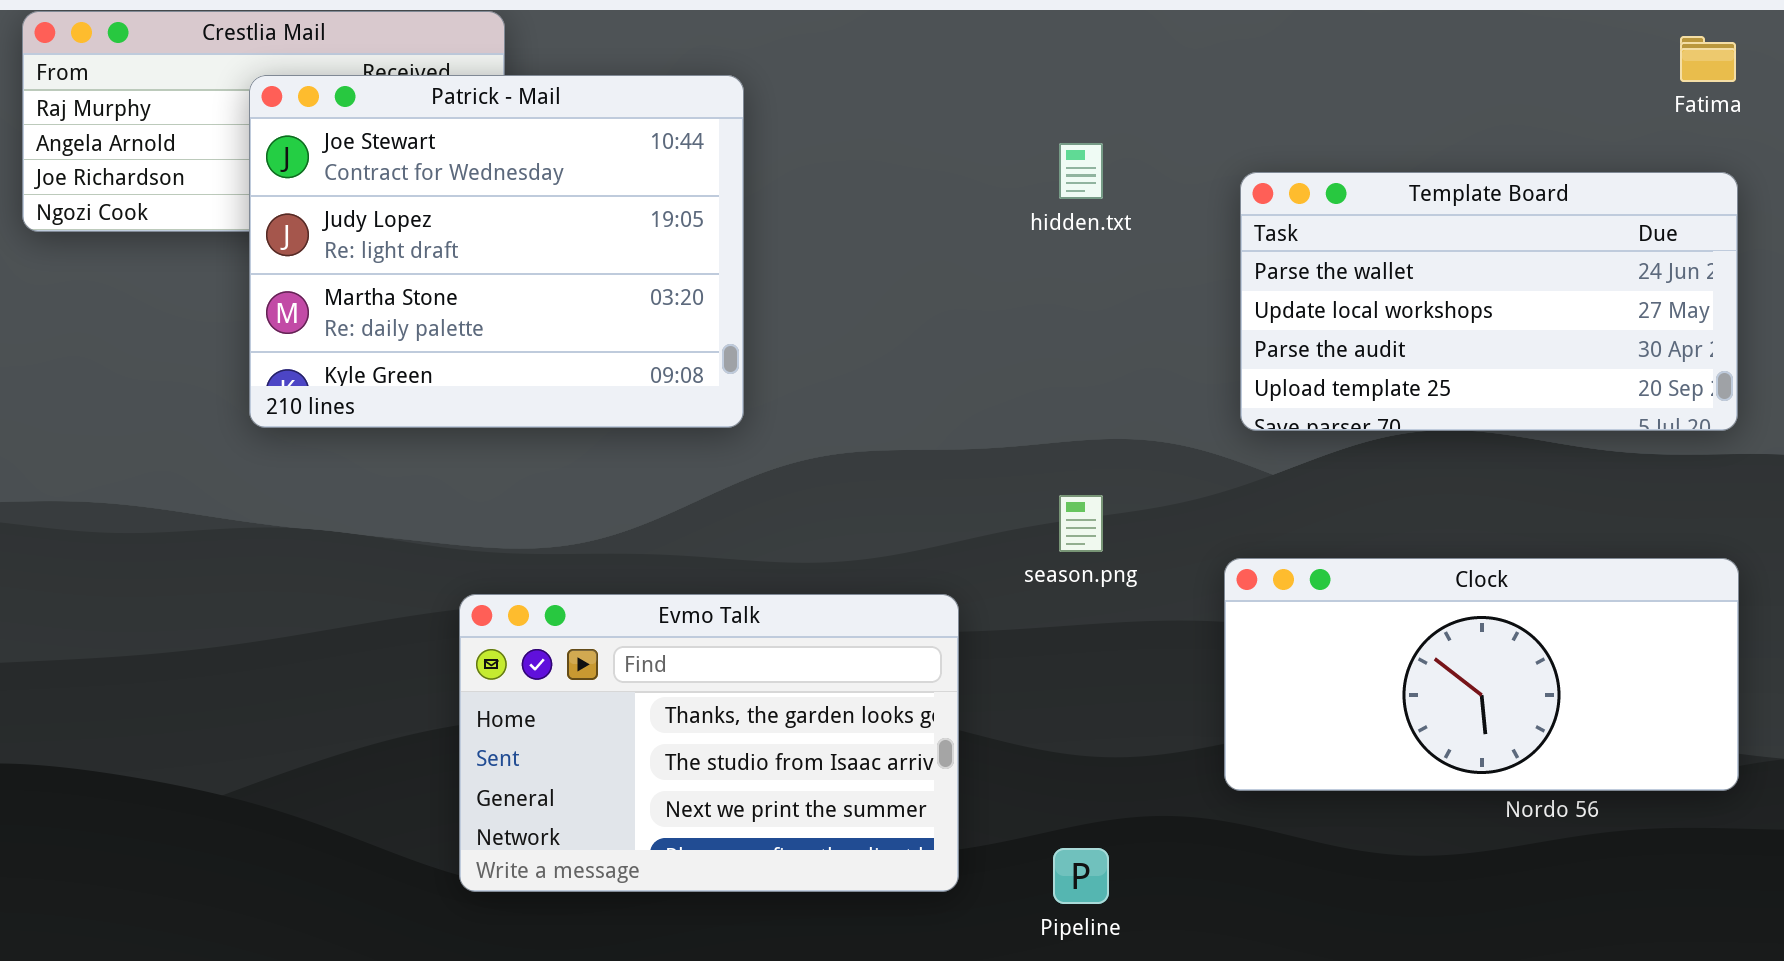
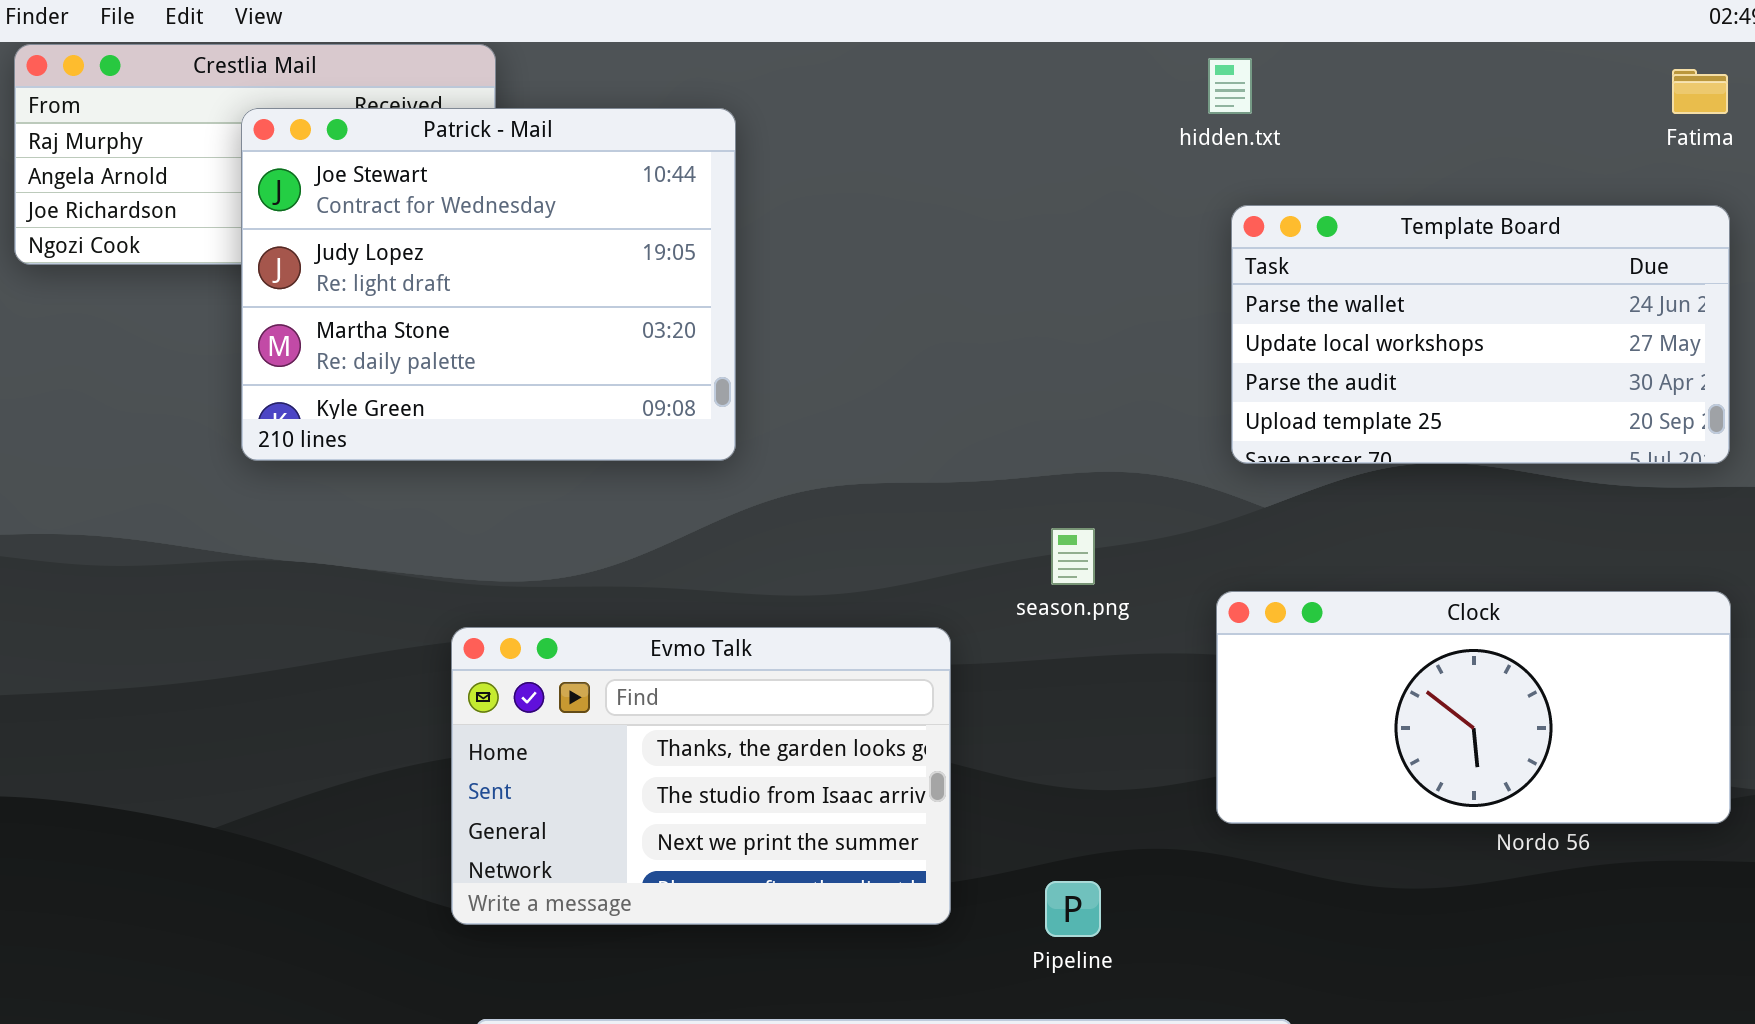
hidden.txt: [1059,143,1103,199] -> [1208,58,1252,114], moved

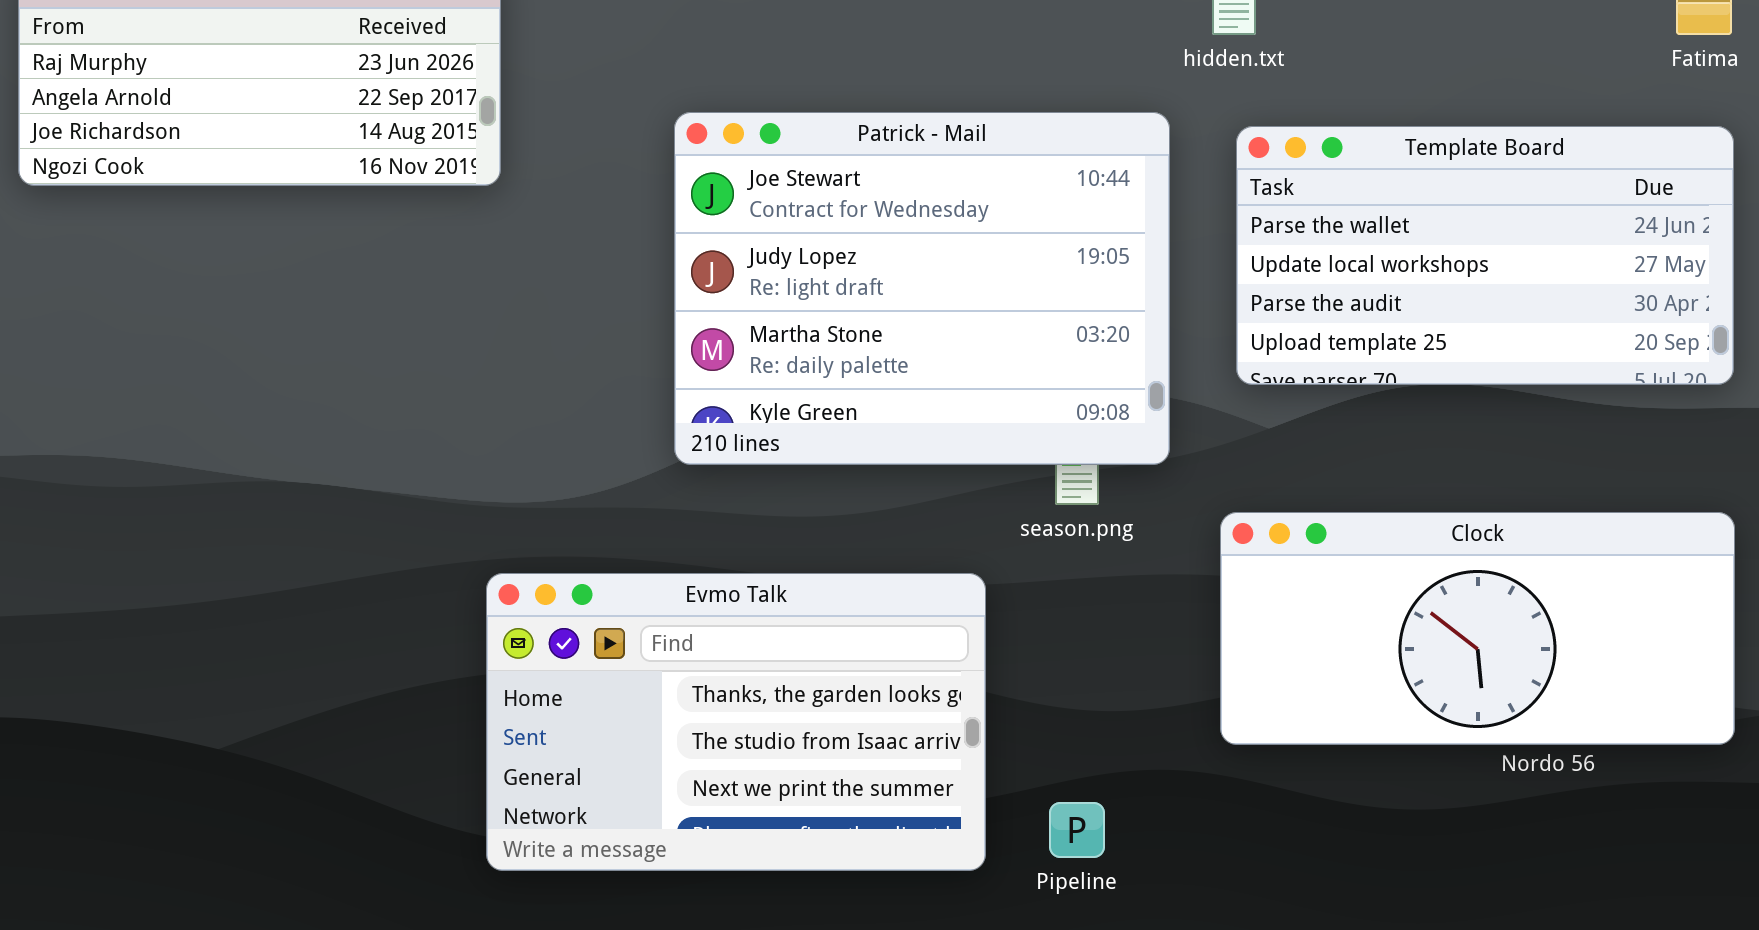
Patrick - Mail: [241,108,736,461] -> [674,112,1170,465], moved
Evmo Talk: [451,627,951,925] -> [486,573,986,871], moved

